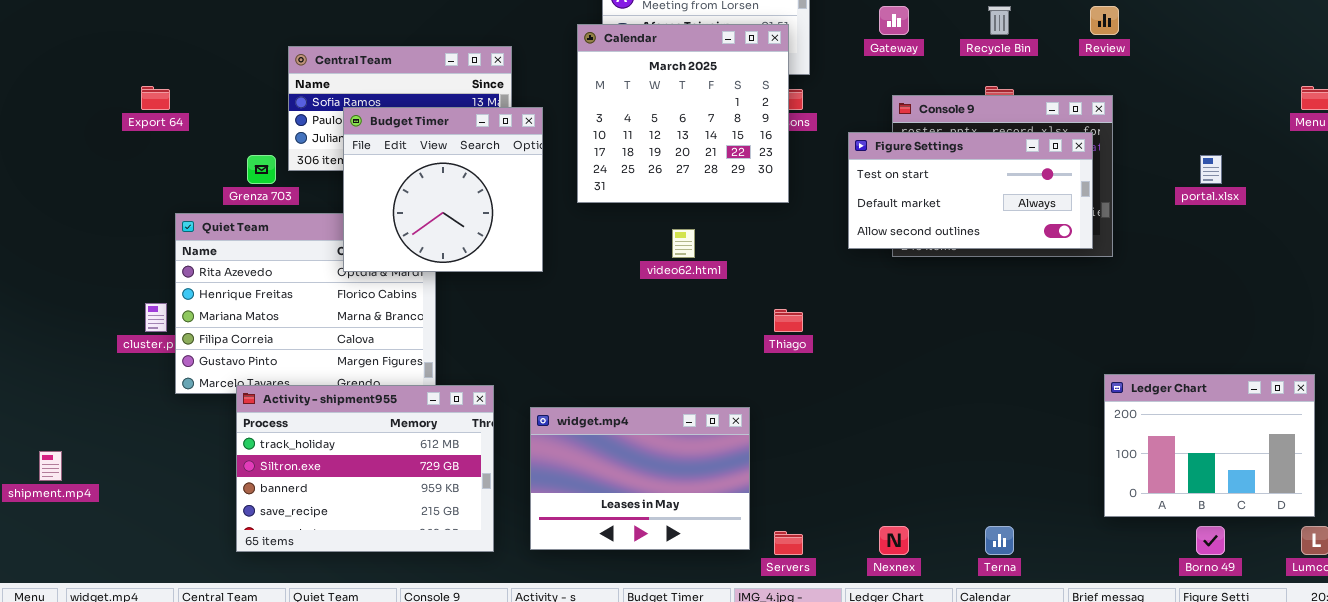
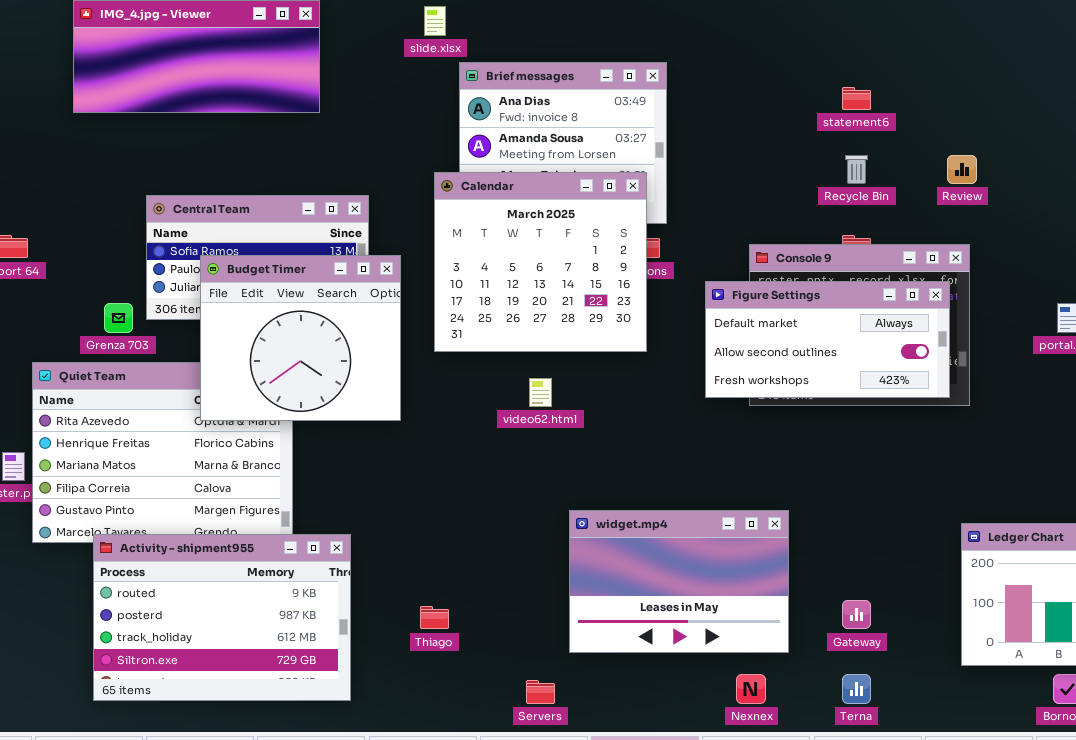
Gateway: [879,6,909,35] -> [842,600,871,629], moved
Figure Settings: [848,132,1093,249] -> [705,281,950,398], scrolled down 1 row
Thiago: [774,309,803,332] -> [420,606,449,629], moved
Activity - shipment955: [236,385,494,552] -> [93,534,351,701], scrolled up 2 rows
widget.mp4: [530,407,750,550] -> [569,510,789,653], moved
Servers: [774,531,803,555] -> [526,680,555,704], moved

